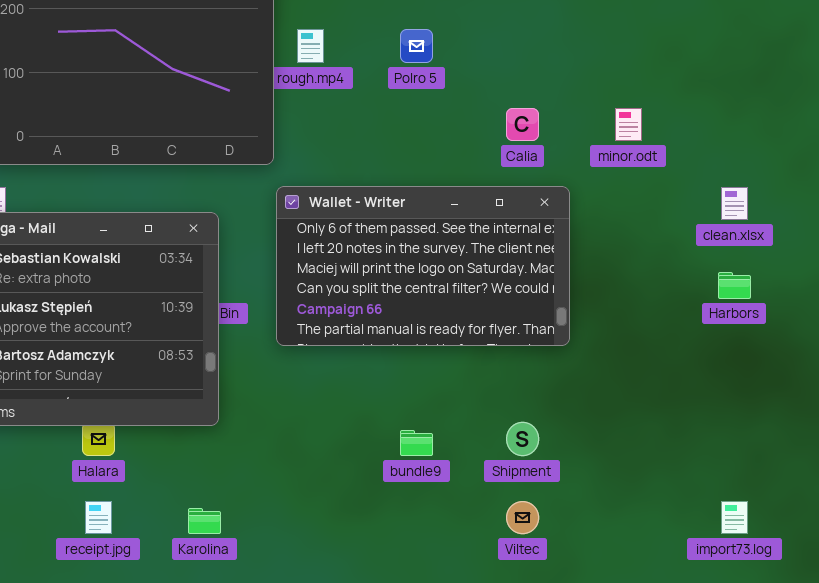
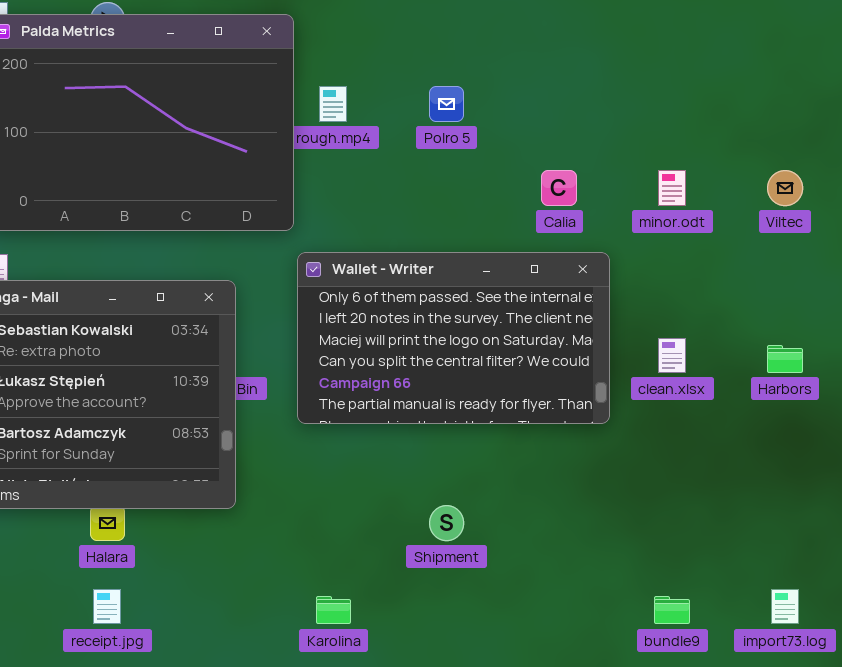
clean.xlsx: [721,187,748,220] -> [658,338,686,373], moved
Shipment: [506,422,539,456] -> [429,505,464,541], moved
bundle9: [400,430,433,456] -> [654,596,690,624], moved
Viltec: [506,501,539,534] -> [767,170,803,206], moved
Karolina: [188,508,221,534] -> [316,596,351,624], moved

